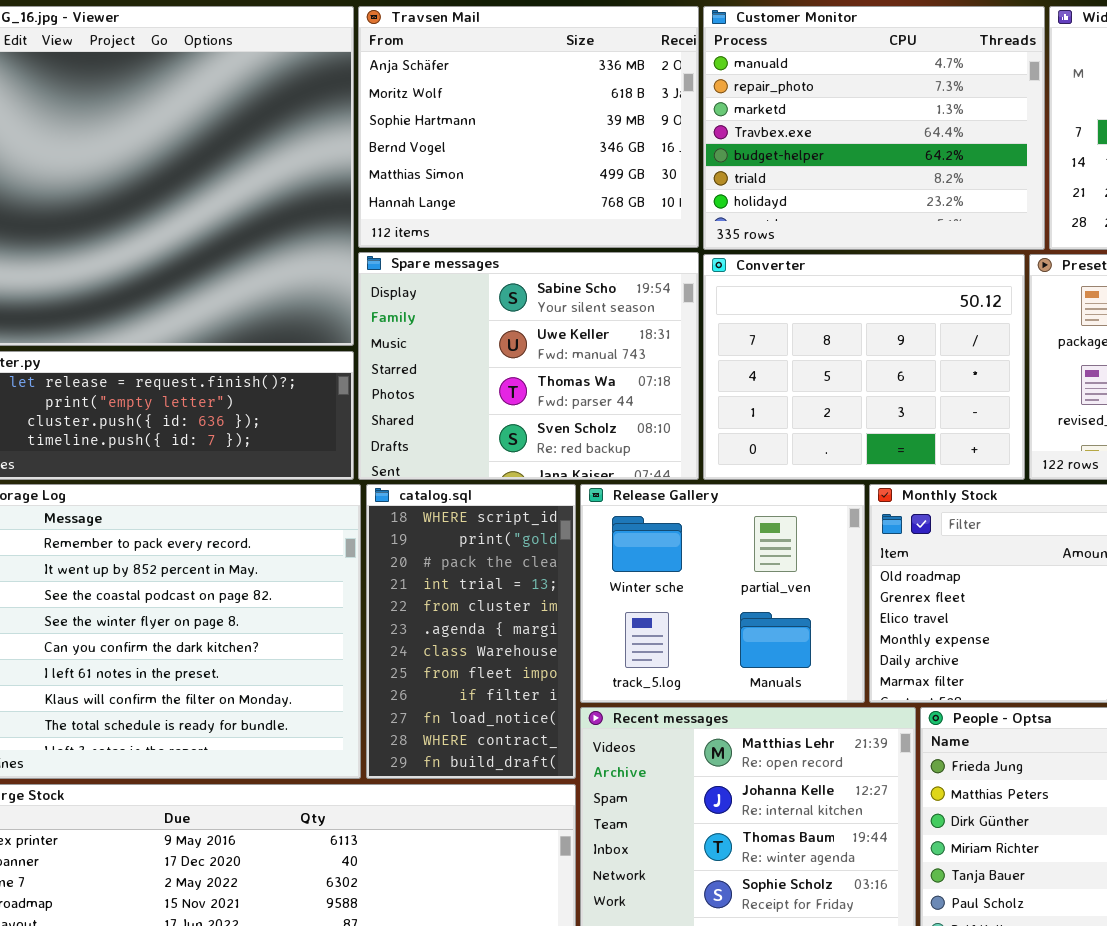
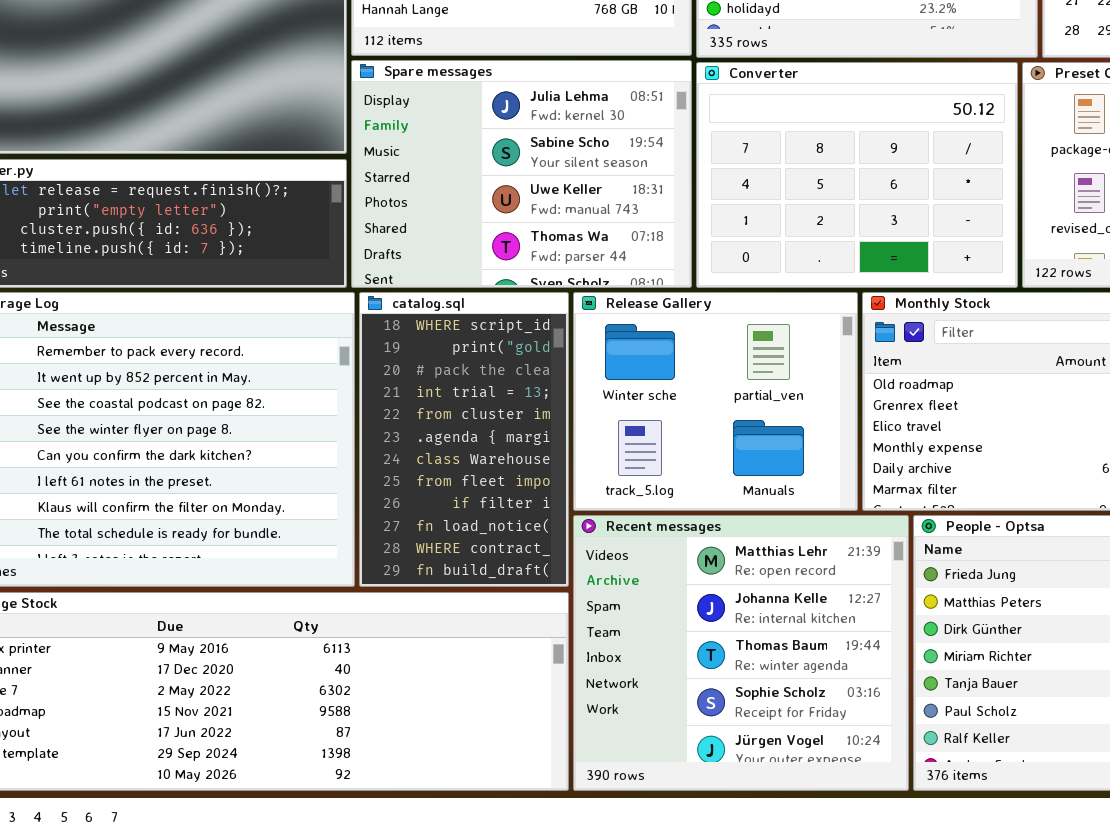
Spare messages: [358,252,699,480] -> [351,60,692,288], scrolled up 1 row

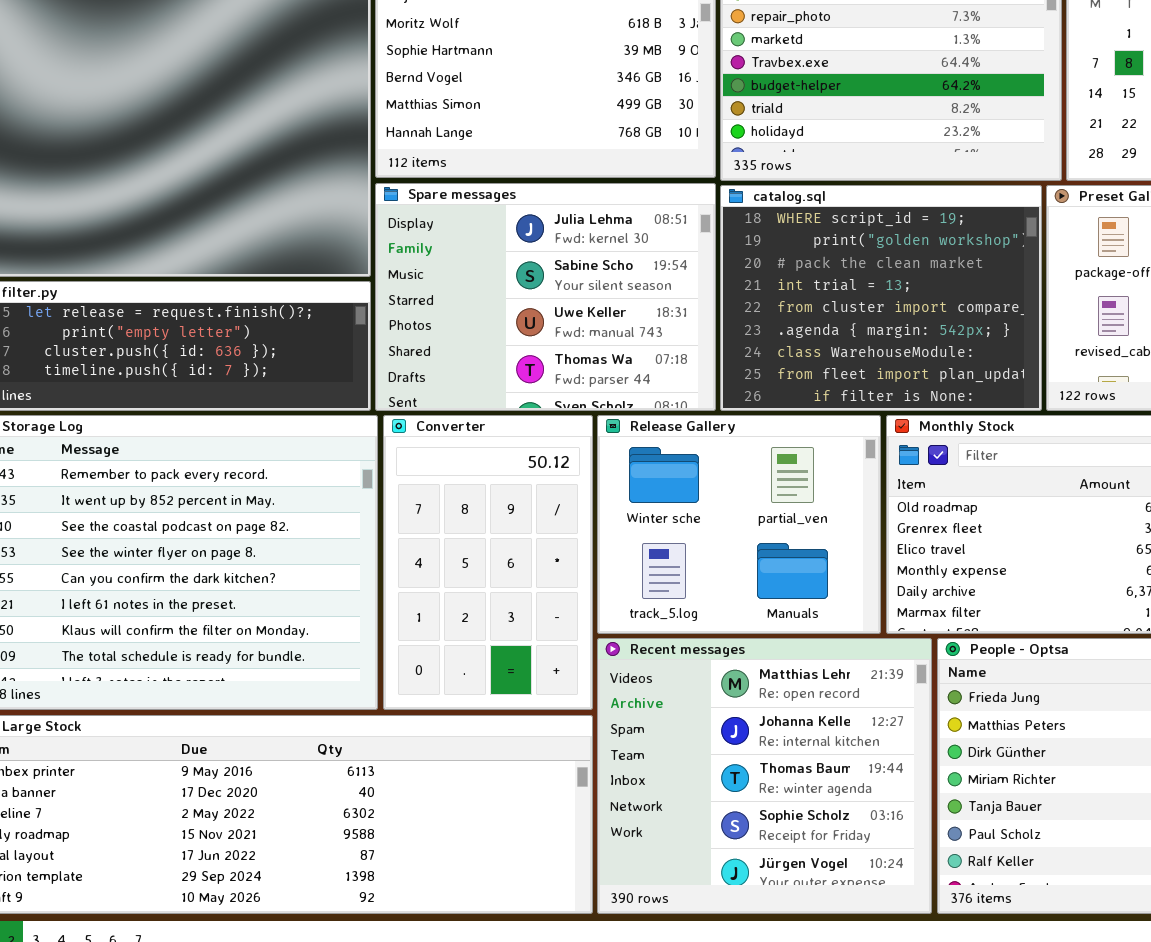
Converter: [696,62,1018,288] -> [383,415,593,710], moved, resized
catalog.sql: [359,292,569,587] -> [720,185,1042,411], moved, resized

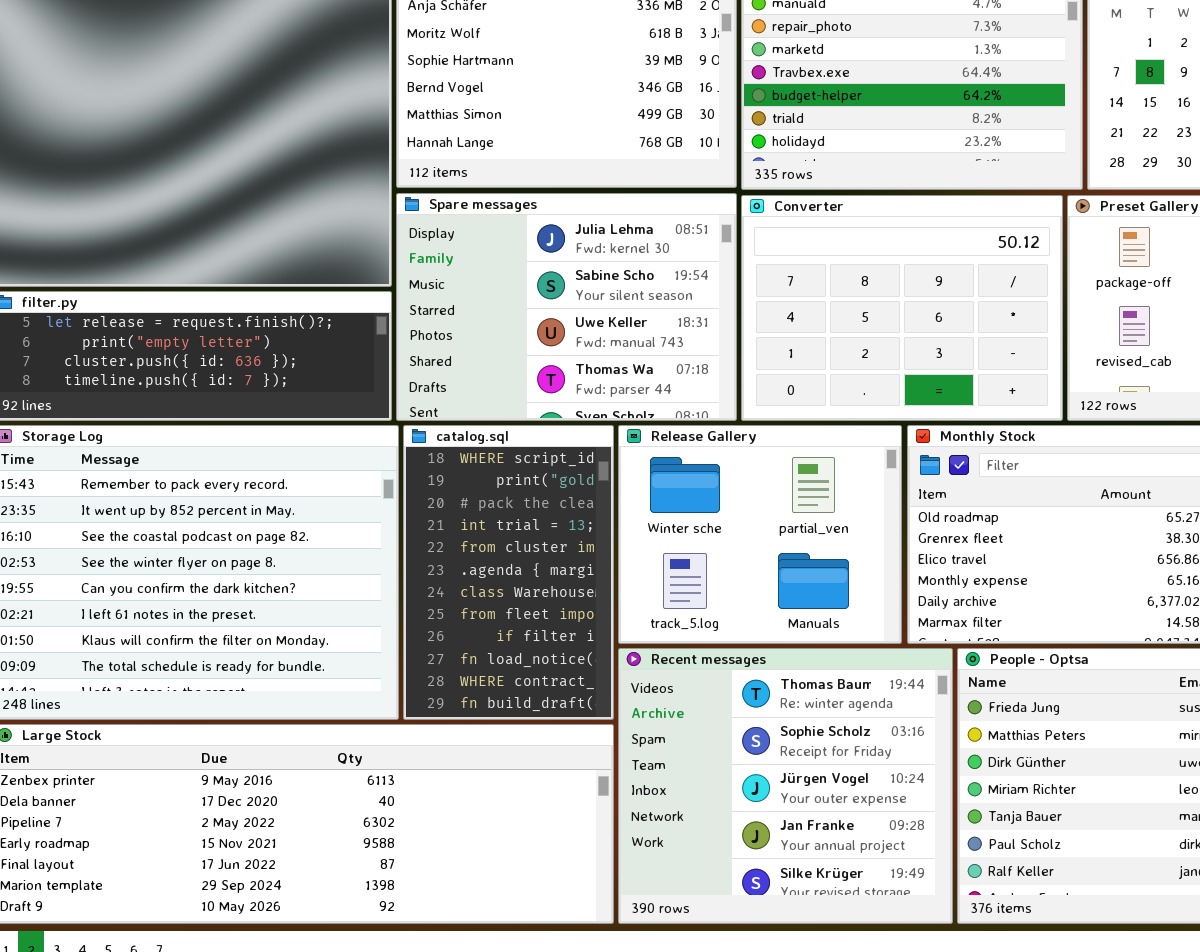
catalog.sql: [720,185,1042,411] -> [403,425,614,720], moved, resized
Converter: [383,415,593,710] -> [741,195,1063,421], moved, resized
Recent messages: [597,638,932,914] -> [618,648,953,924], scrolled down 2 rows

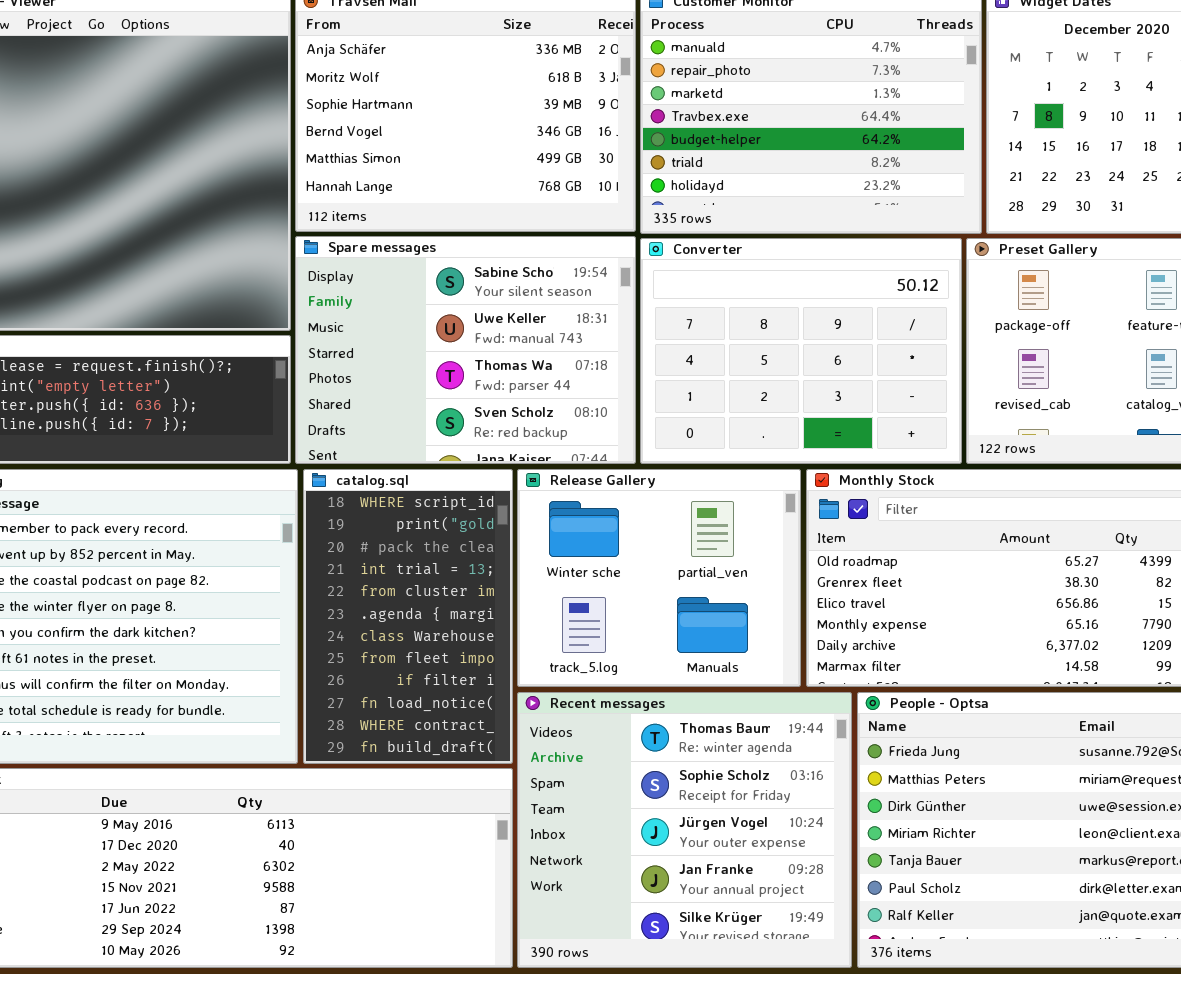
Spare messages: [396,193,737,421] -> [295,236,636,464], scrolled down 1 row

